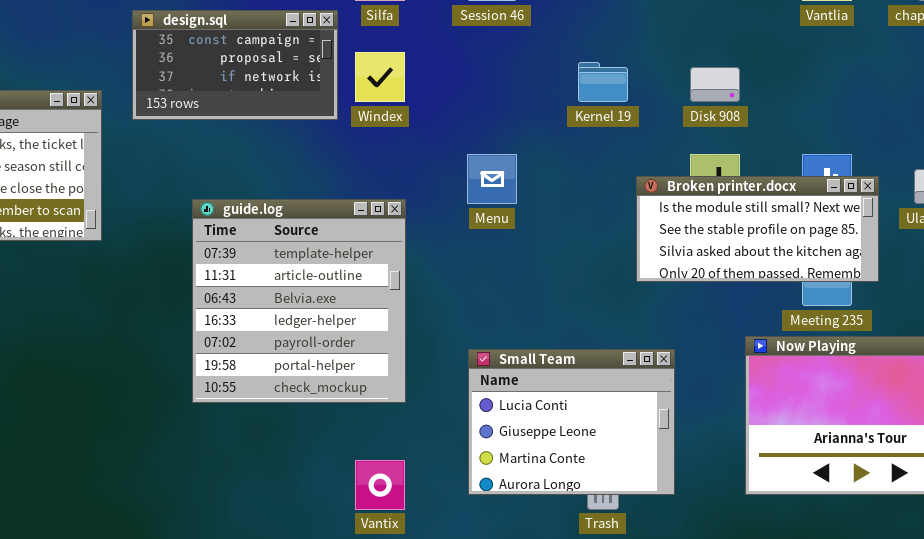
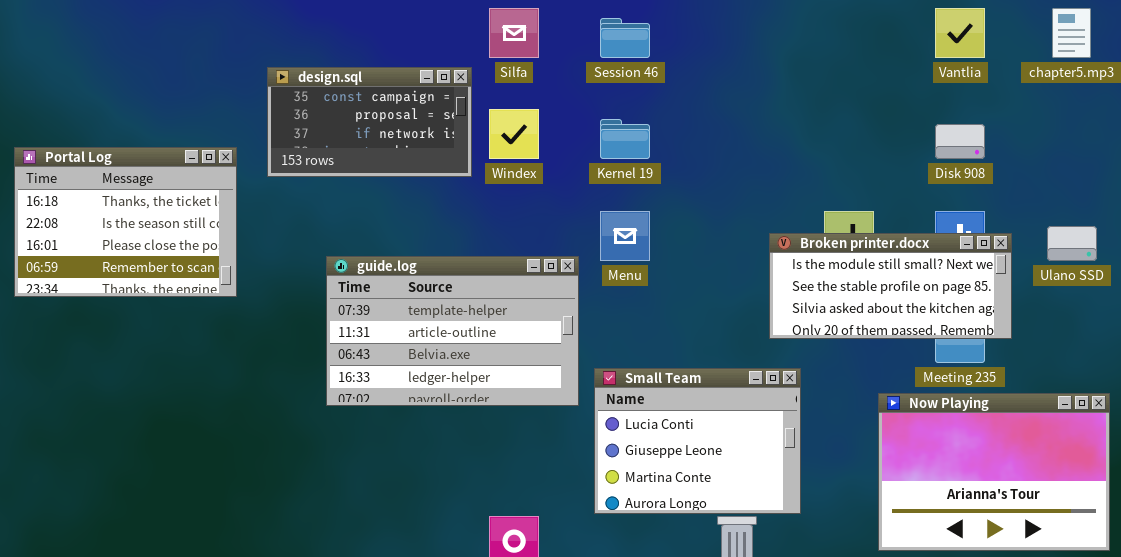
Kernel 19: [578,62,628,102] -> [600,119,650,159], moved
Disk 908: [690,67,740,102] -> [935,124,985,159], moved
guide.log: [192,199,406,403] -> [326,256,579,406], resized
Small Team: [468,349,675,495] -> [594,368,801,514], moved

